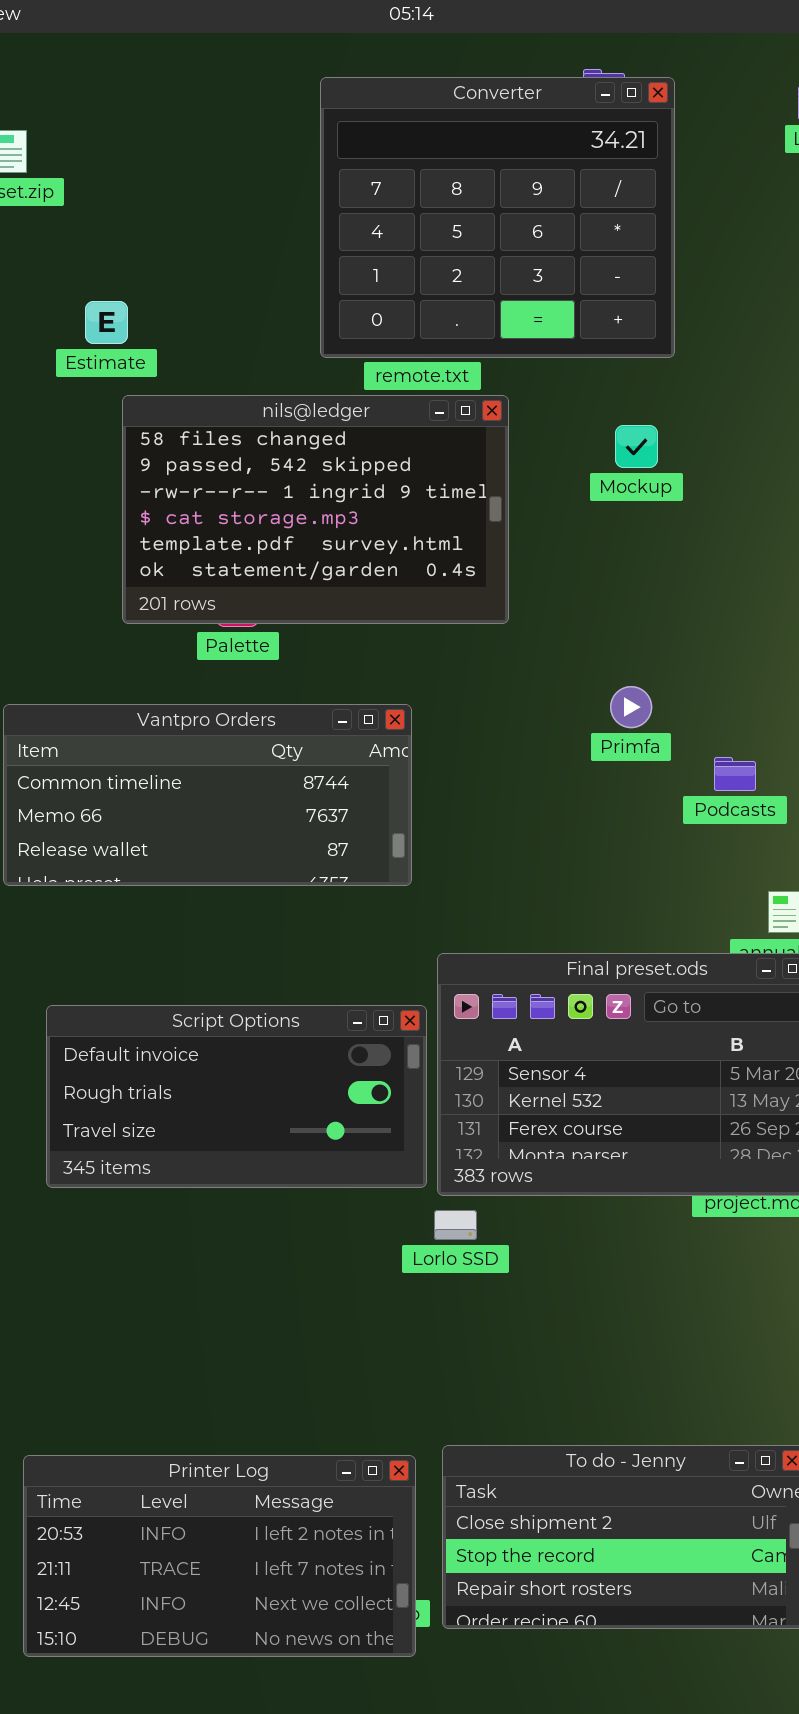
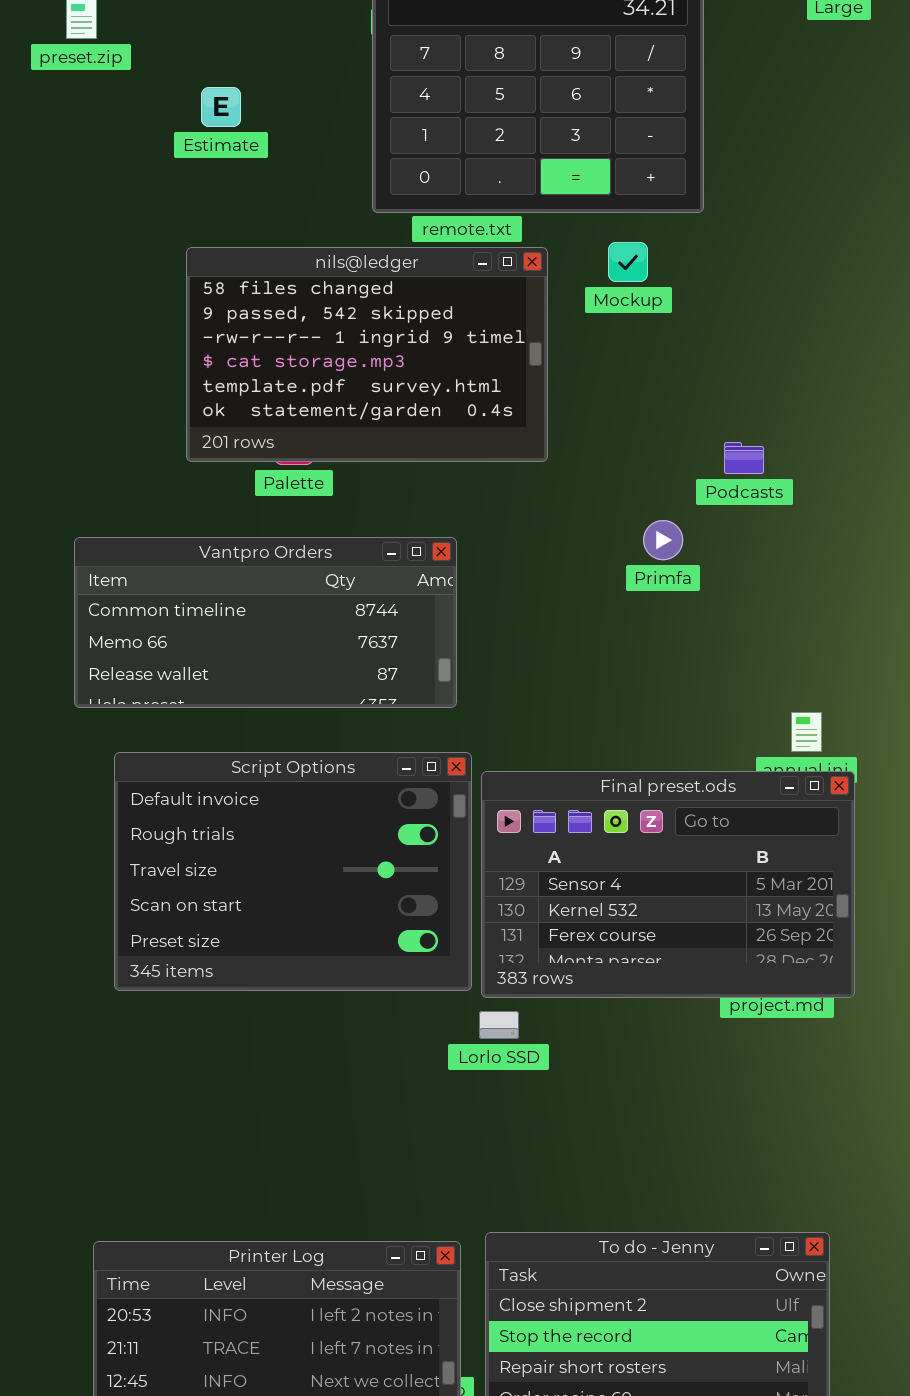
Estimate: [85,301,128,344] -> [201,87,241,127], moved
Mockup: [615,425,658,468] -> [608,242,648,282], moved
Podcasts: [714,757,756,791] -> [724,442,764,474], moved
Script Options: [46,1005,427,1188] -> [114,752,472,991], resized

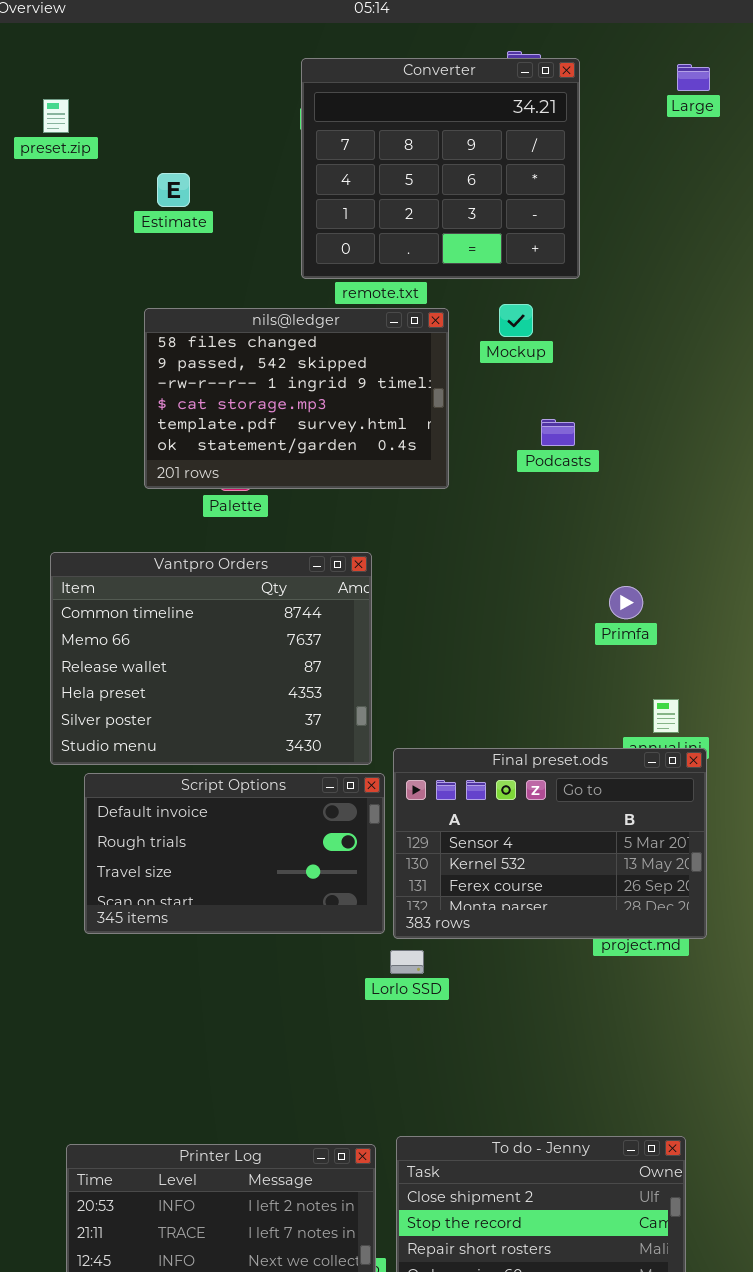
Podcasts: [724,442,764,474] -> [541,419,575,446], moved
Primfa: [643,520,683,560] -> [609,586,643,619], moved
Vantpro Orders: [74,537,457,708] -> [50,552,372,765], resized
Script Options: [114,752,472,991] -> [84,773,385,934], resized

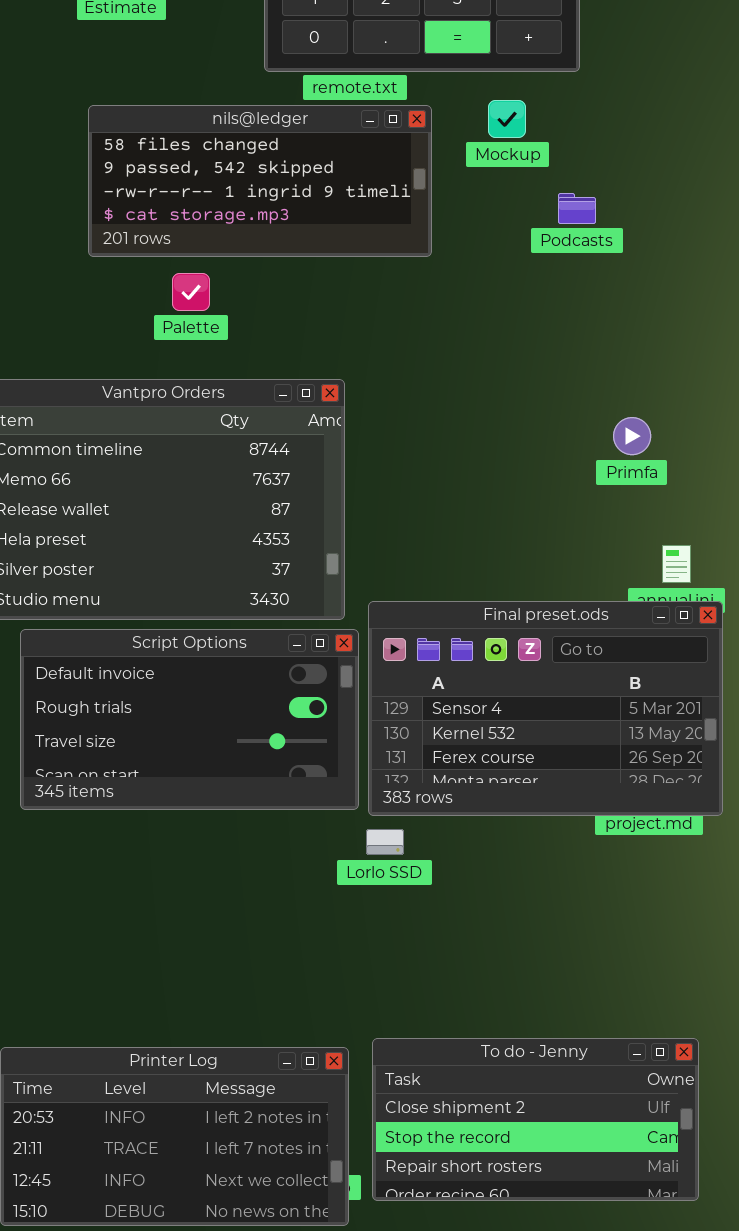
nils@ledger: [144,308,449,489] -> [88,105,432,257], resized
Podcasts: [541,419,575,446] -> [558,193,596,224], moved

